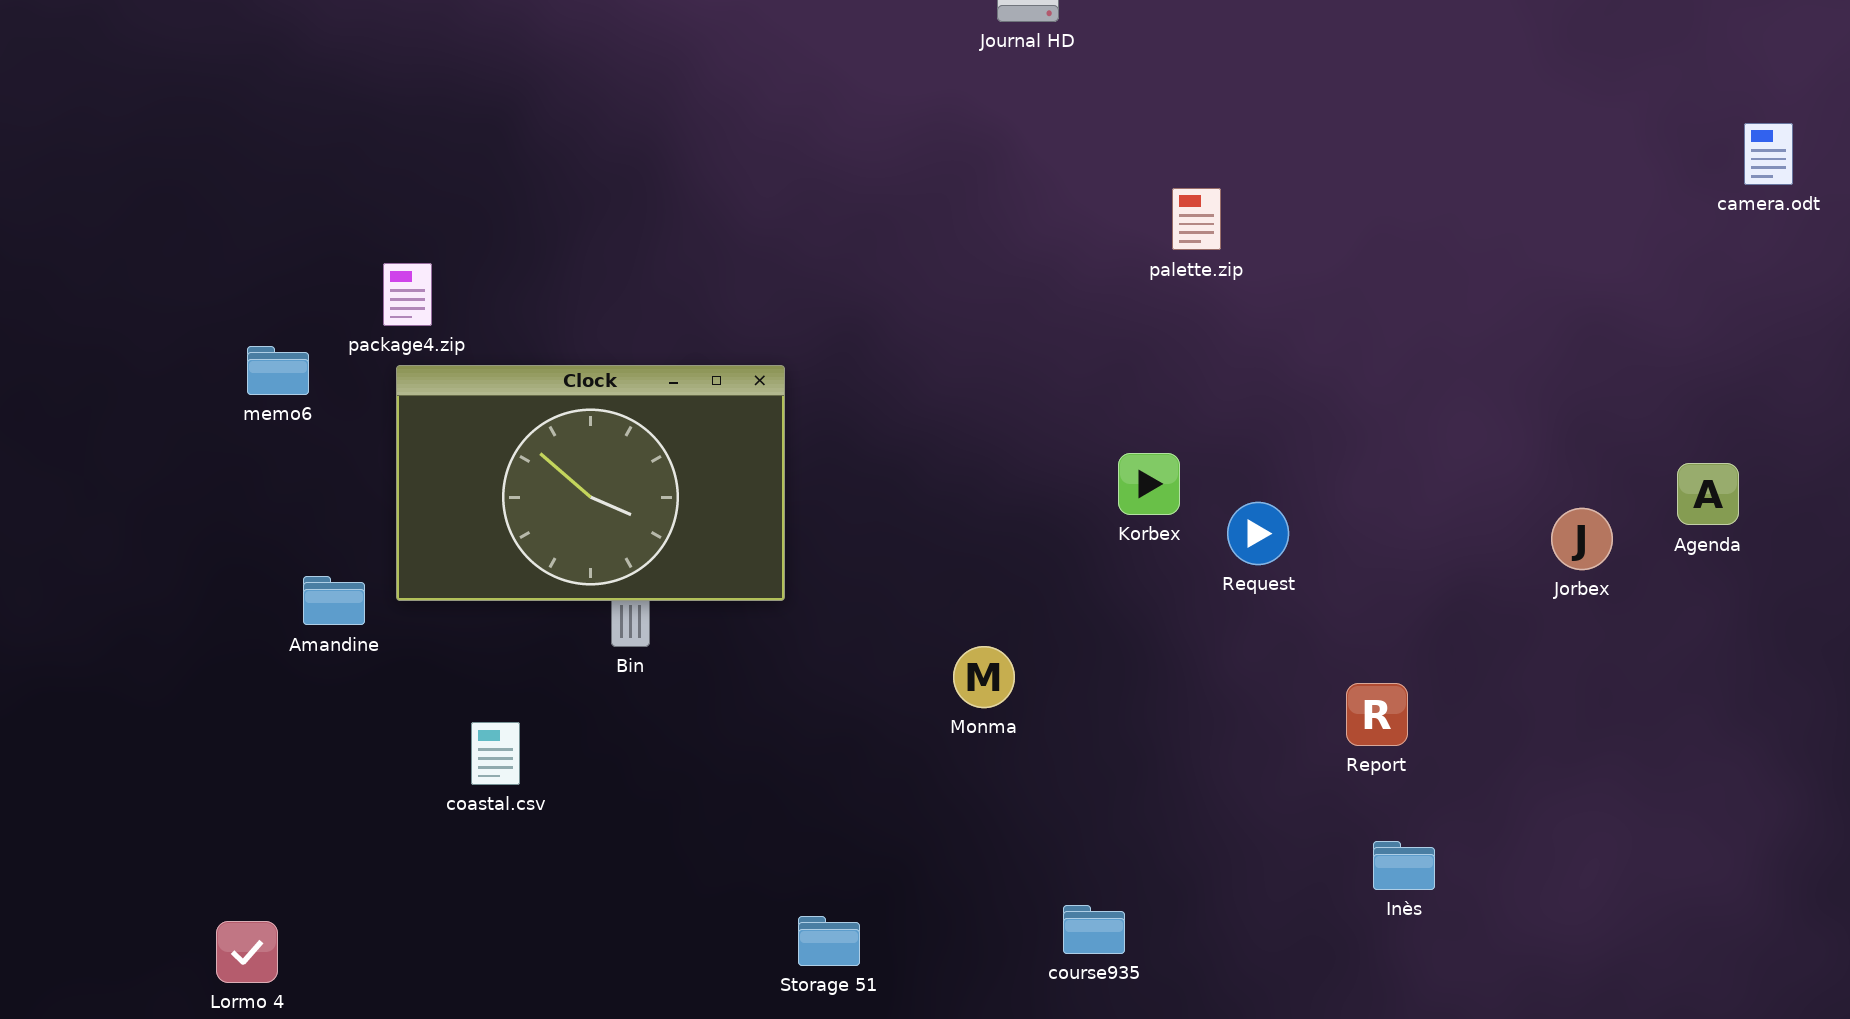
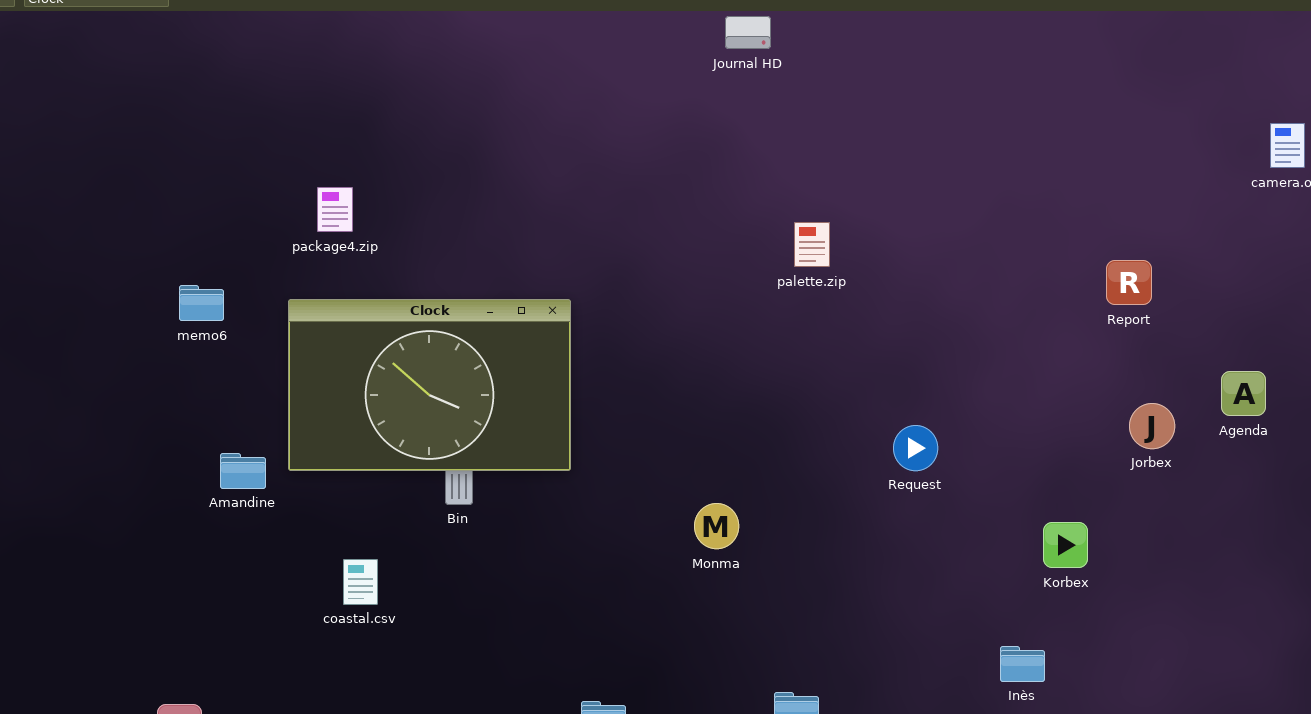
palette.zip: [1172,188,1221,250] -> [794,222,830,267], moved
package4.zip: [383,263,432,326] -> [317,187,353,232], moved
Korbex: [1118,453,1180,515] -> [1043,522,1088,568], moved
Request: [1227,502,1289,565] -> [893,425,938,471], moved
Report: [1346,683,1408,746] -> [1106,260,1152,305], moved

